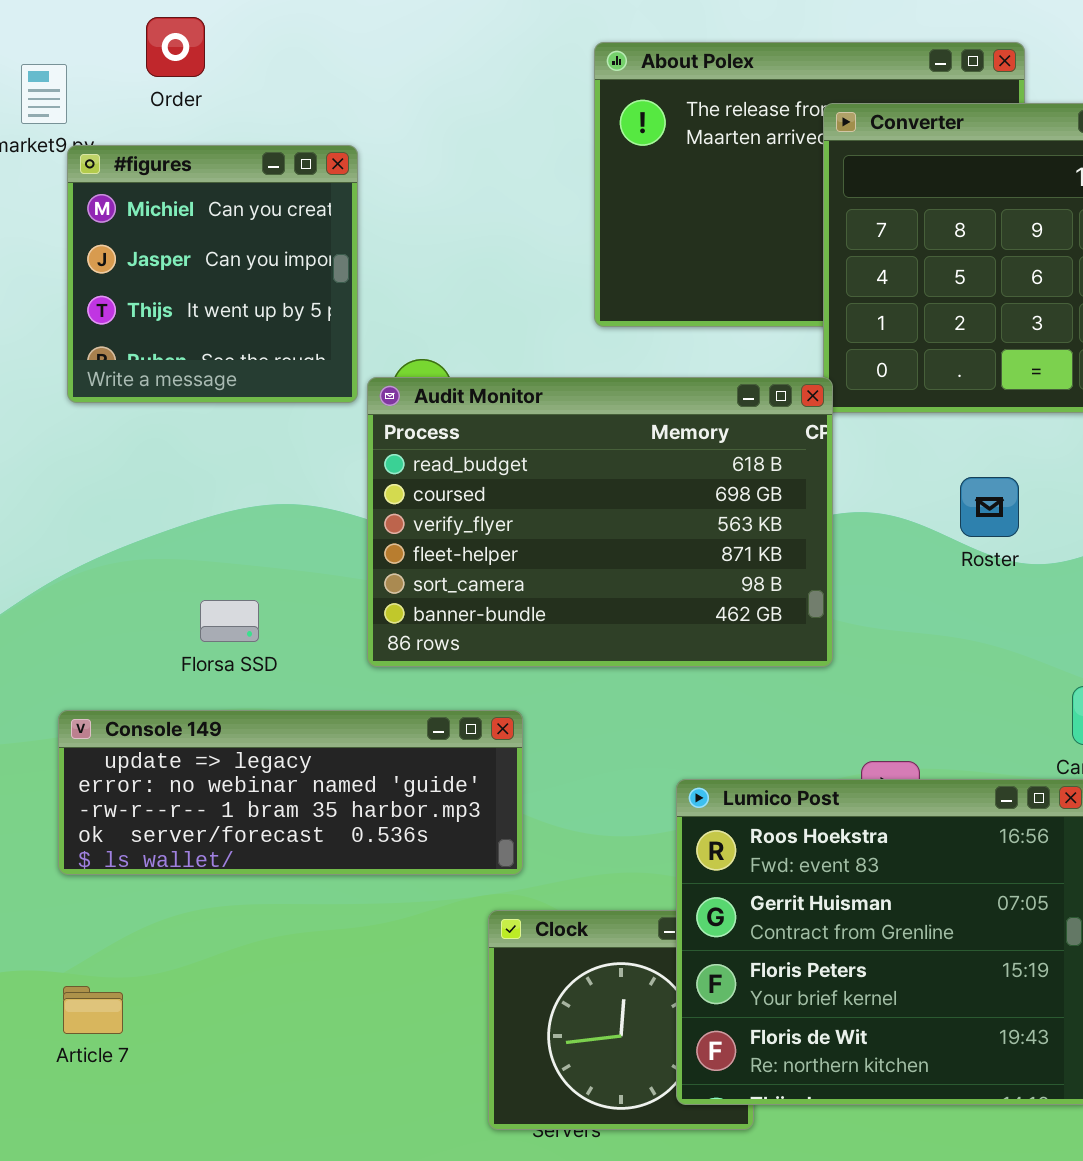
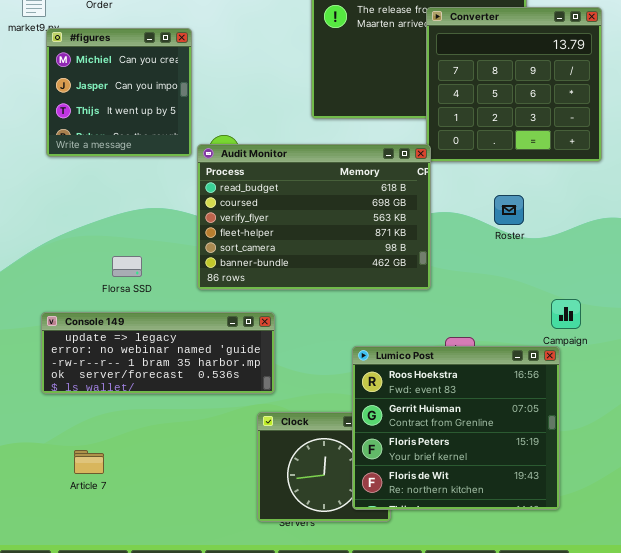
Article 7: [63,986,123,1034] -> [74,450,104,474], moved

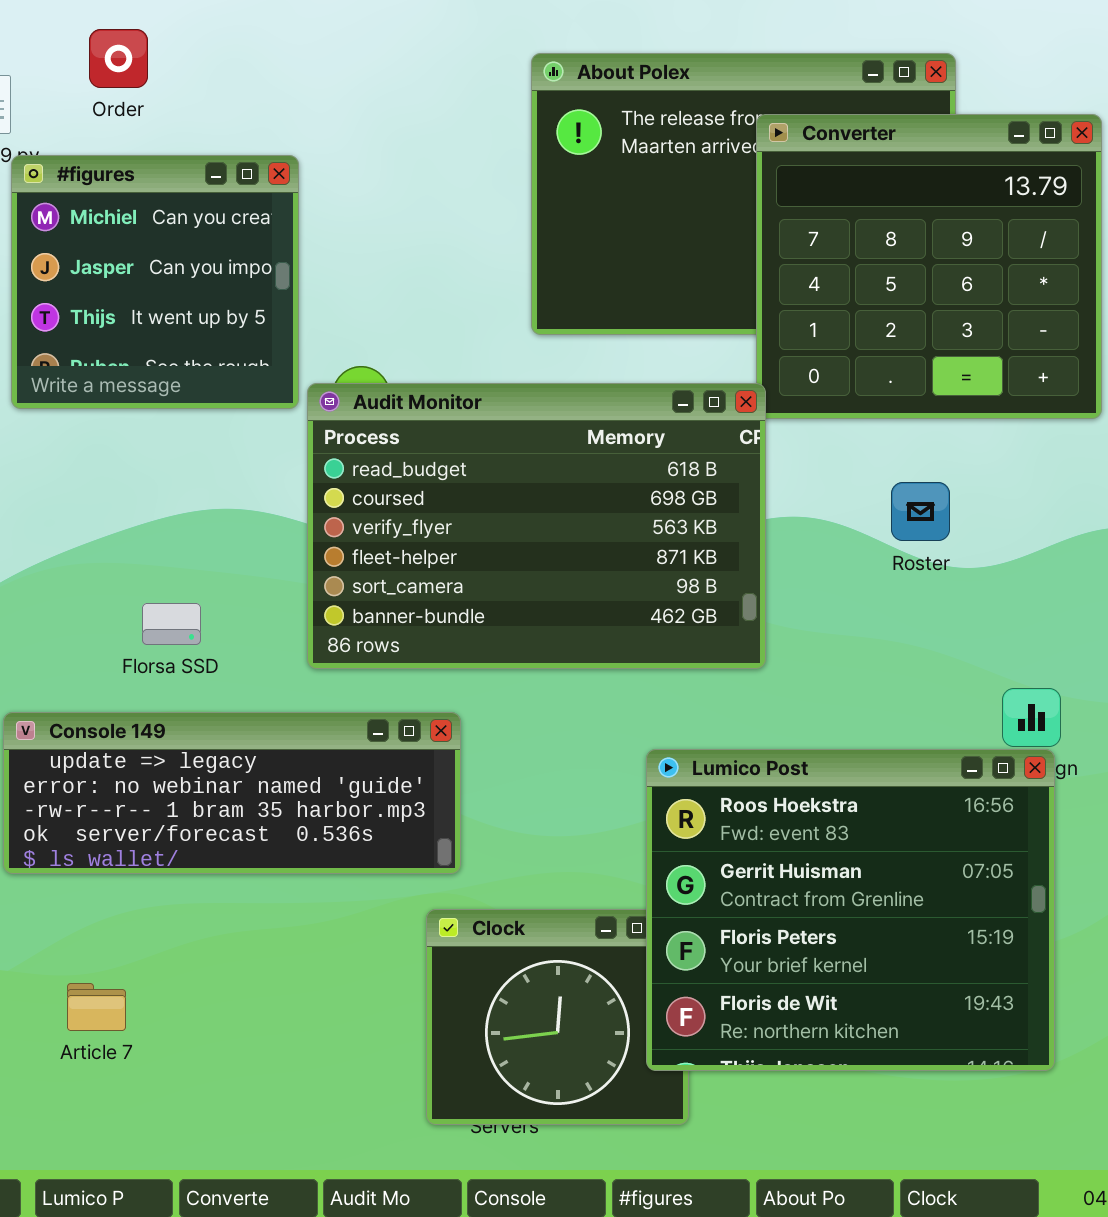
Lumico Post: [352,346,560,510] -> [646,749,1055,1071], moved

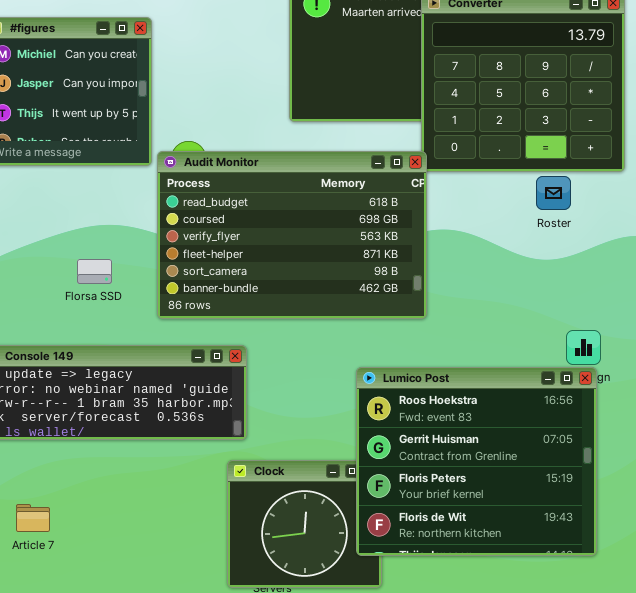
Roster: [891,482,950,541] -> [536,176,571,210], moved
Florsa SSD: [142,603,201,645] -> [77,259,112,284], moved

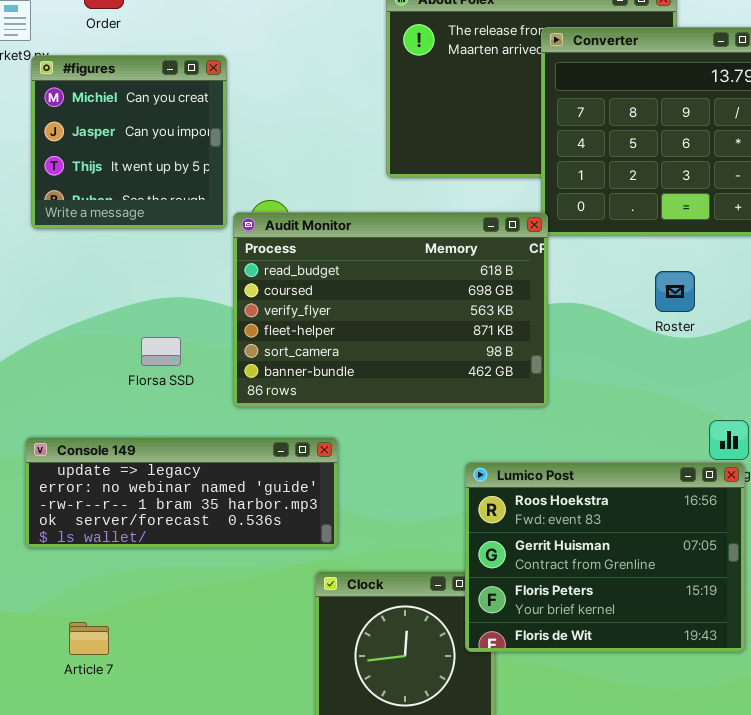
Roster: [536,176,571,210] -> [655,271,695,312], moved
Lumico Post: [356,367,597,556] -> [465,462,745,652], resized

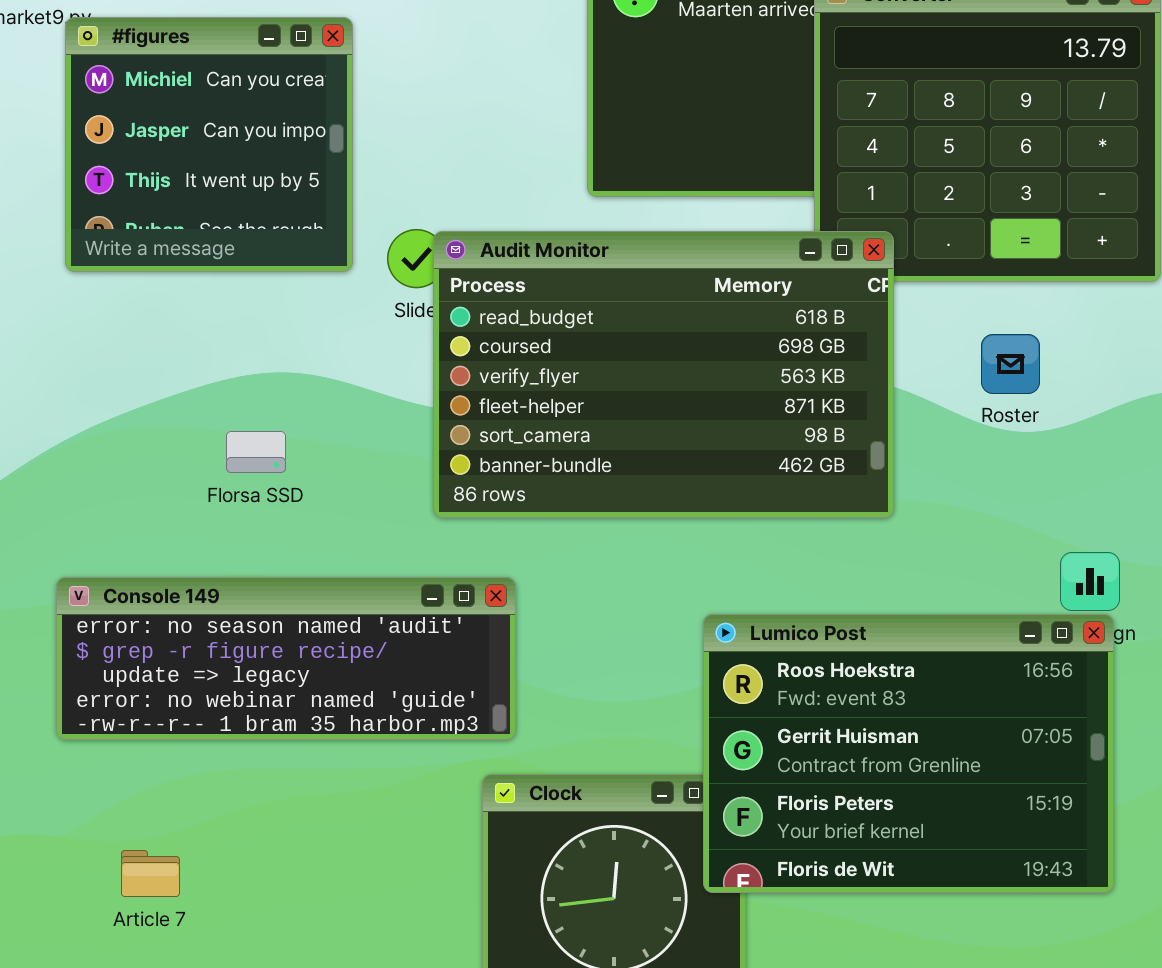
Audit Monitor: [233,212,548,407] -> [433,231,894,518], moved
Console 149: [25,437,338,548] -> [56,577,516,740], scrolled up 2 rows

